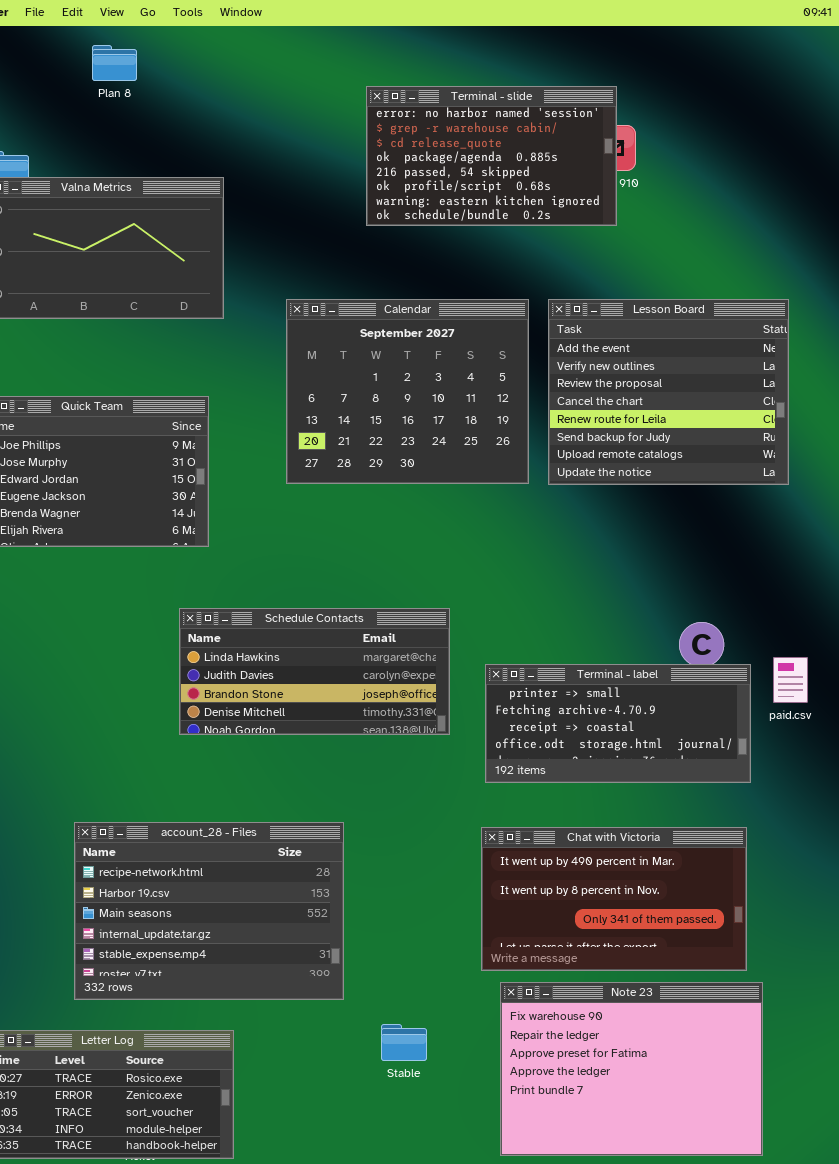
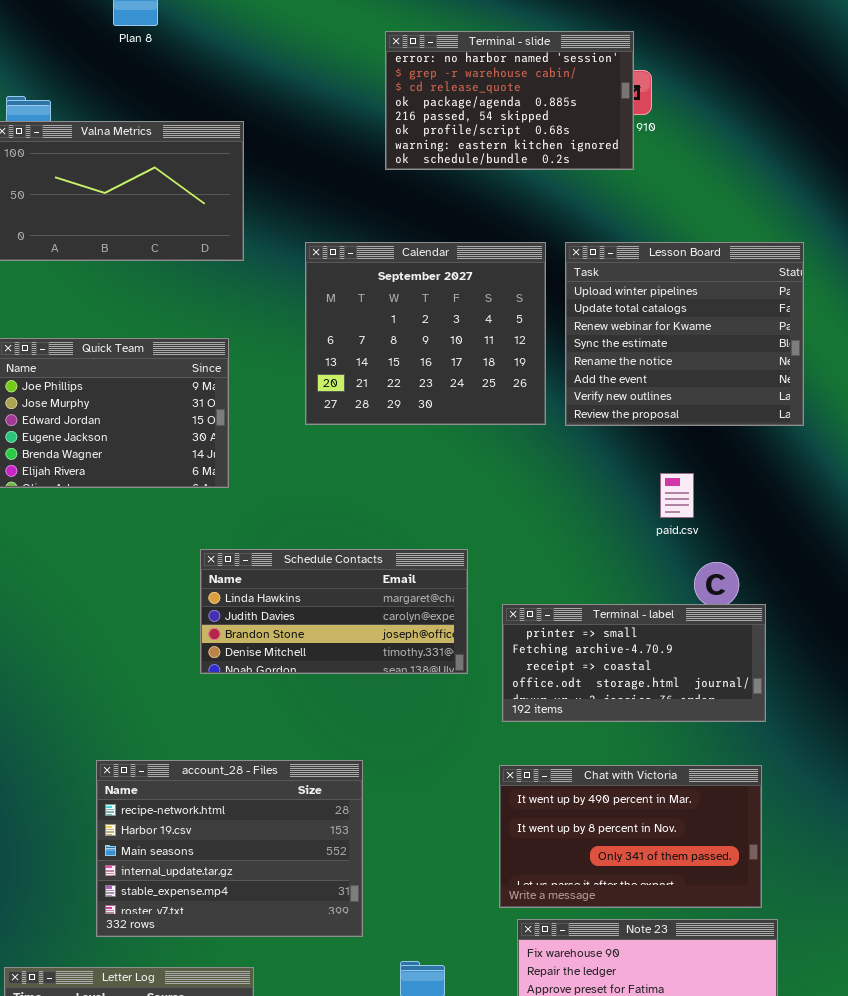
Lesson Board: [548,299,789,485] -> [565,242,804,426], scrolled up 5 rows
paid.csv: [773,657,808,703] -> [660,473,694,518], moved

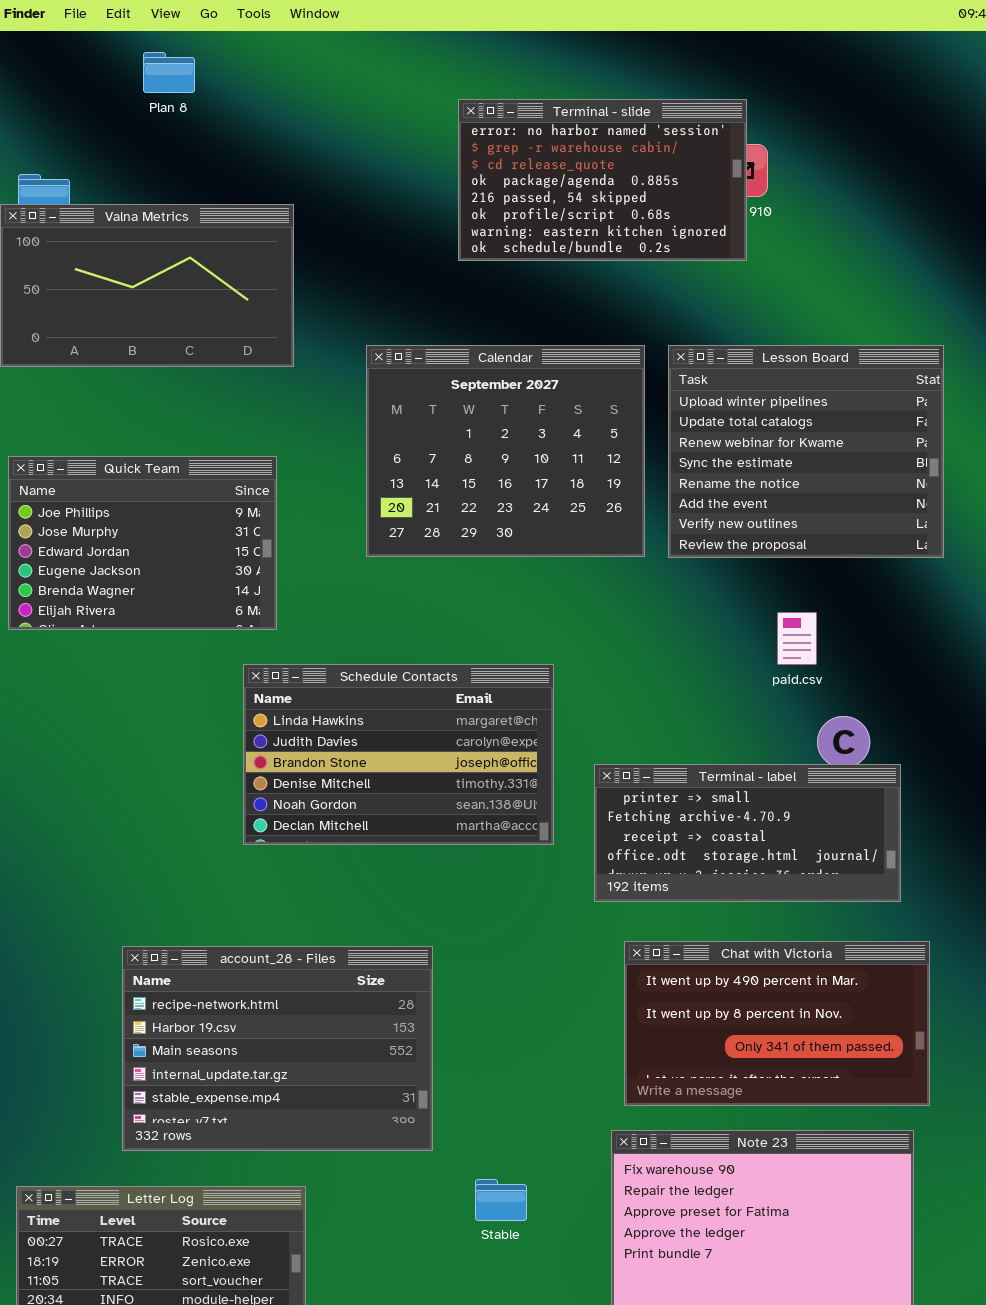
Schedule Contacts: [200,549,468,674] -> [243,664,554,845], resized
Chat with Victoria: [499,765,762,908] -> [624,941,930,1106], moved

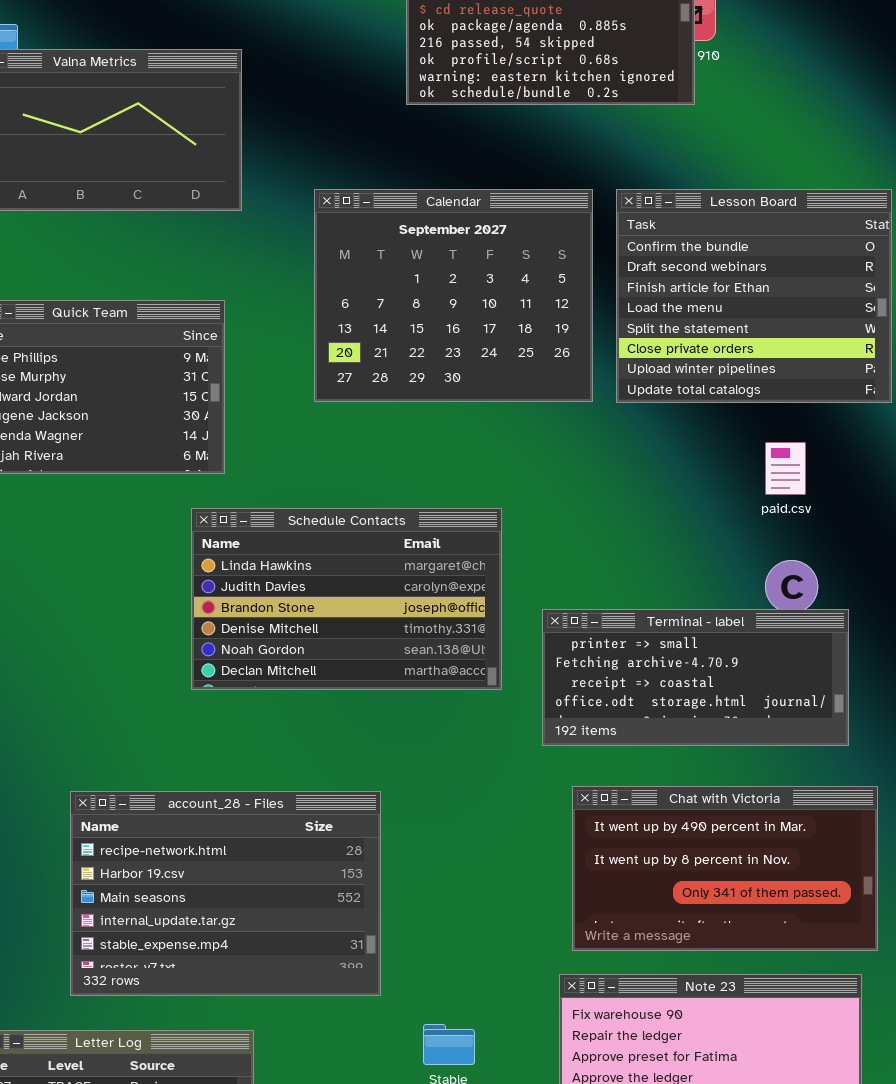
Lesson Board: [668,345,944,558] -> [616,189,892,403], scrolled up 6 rows
paid.csv: [777,612,817,665] -> [765,442,806,495], moved

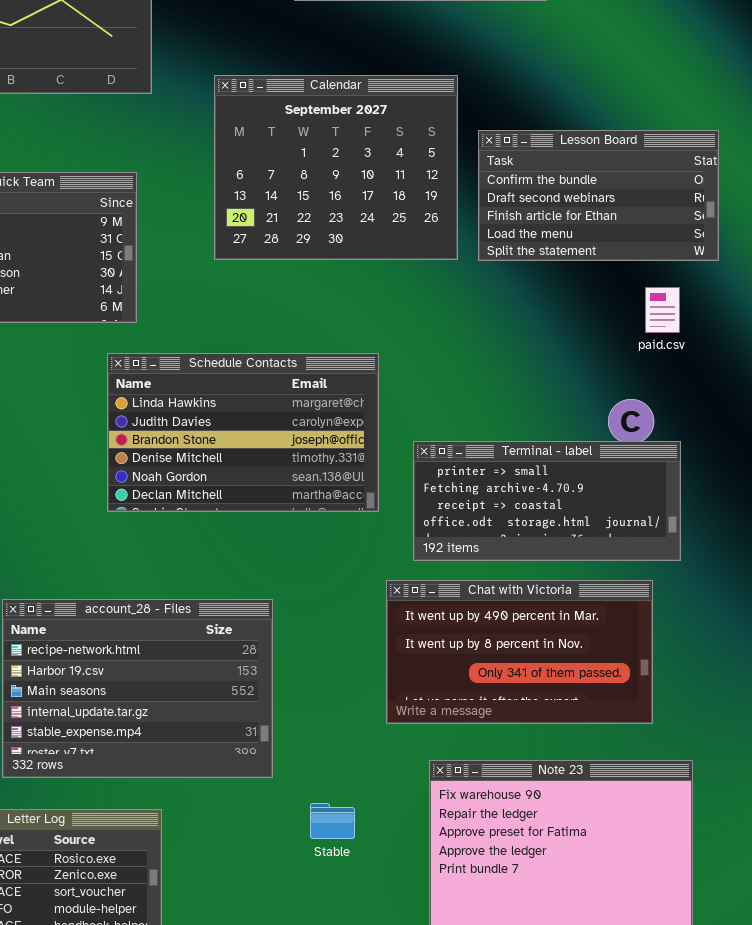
Lesson Board: [616,189,892,403] -> [478,130,719,261], resized
paid.csv: [765,442,806,495] -> [645,287,680,333], moved
Chat with Victoria: [572,786,878,951] -> [386,580,653,724], moved

